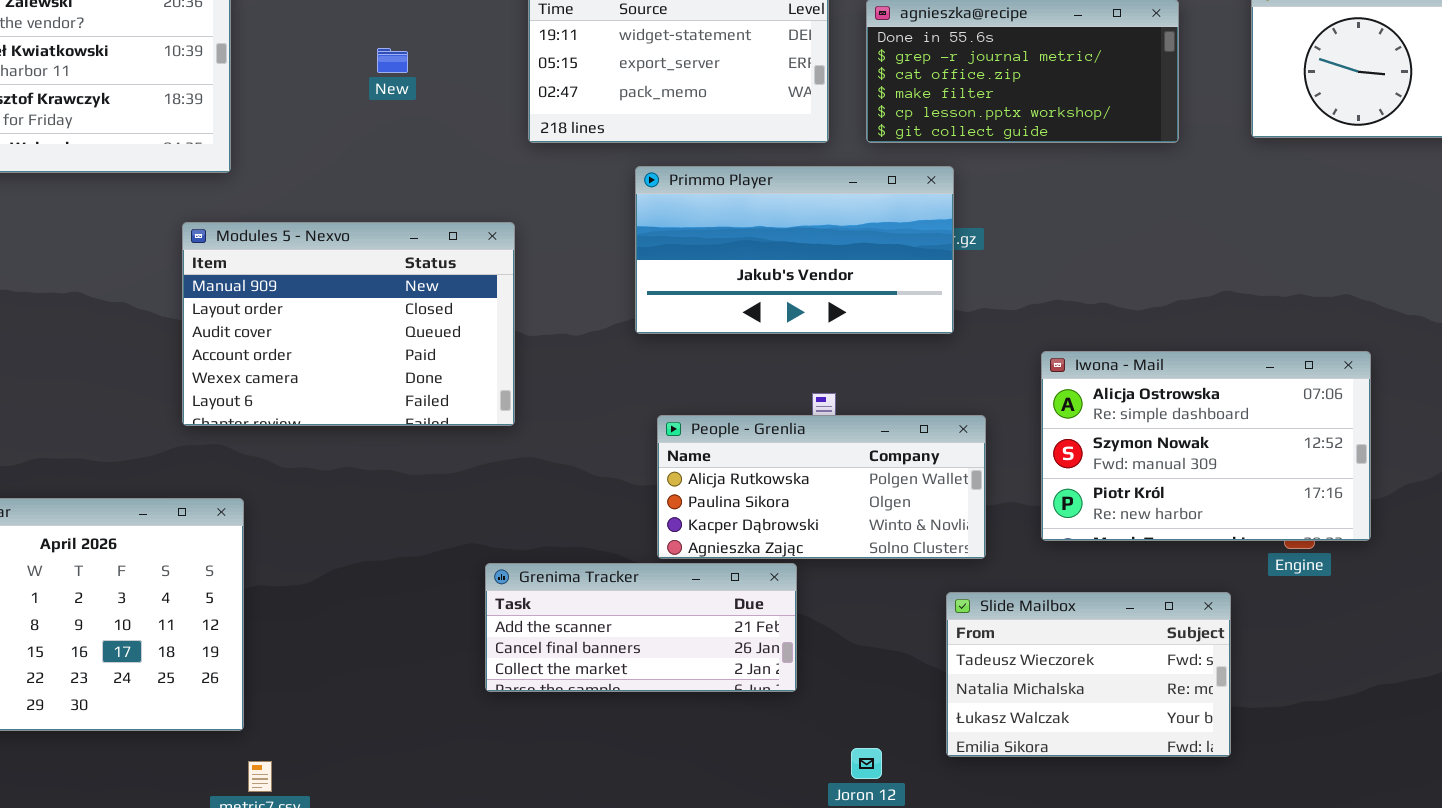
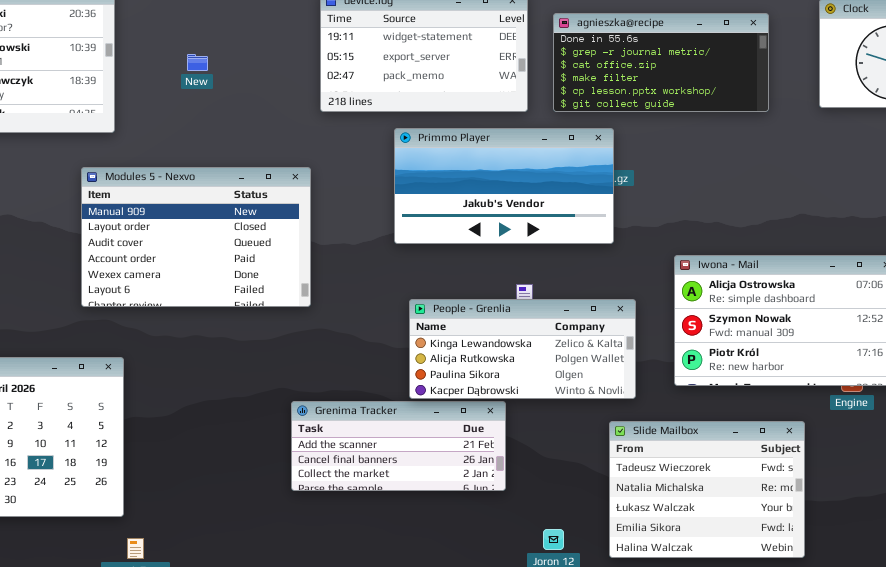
New: [377,48,408,73] -> [187,54,208,71], moved
People - Grenlia: [657,415,986,559] -> [409,299,636,399], scrolled up 1 row
Slide Mailbox: [946,592,1231,757] -> [609,421,805,558], resized

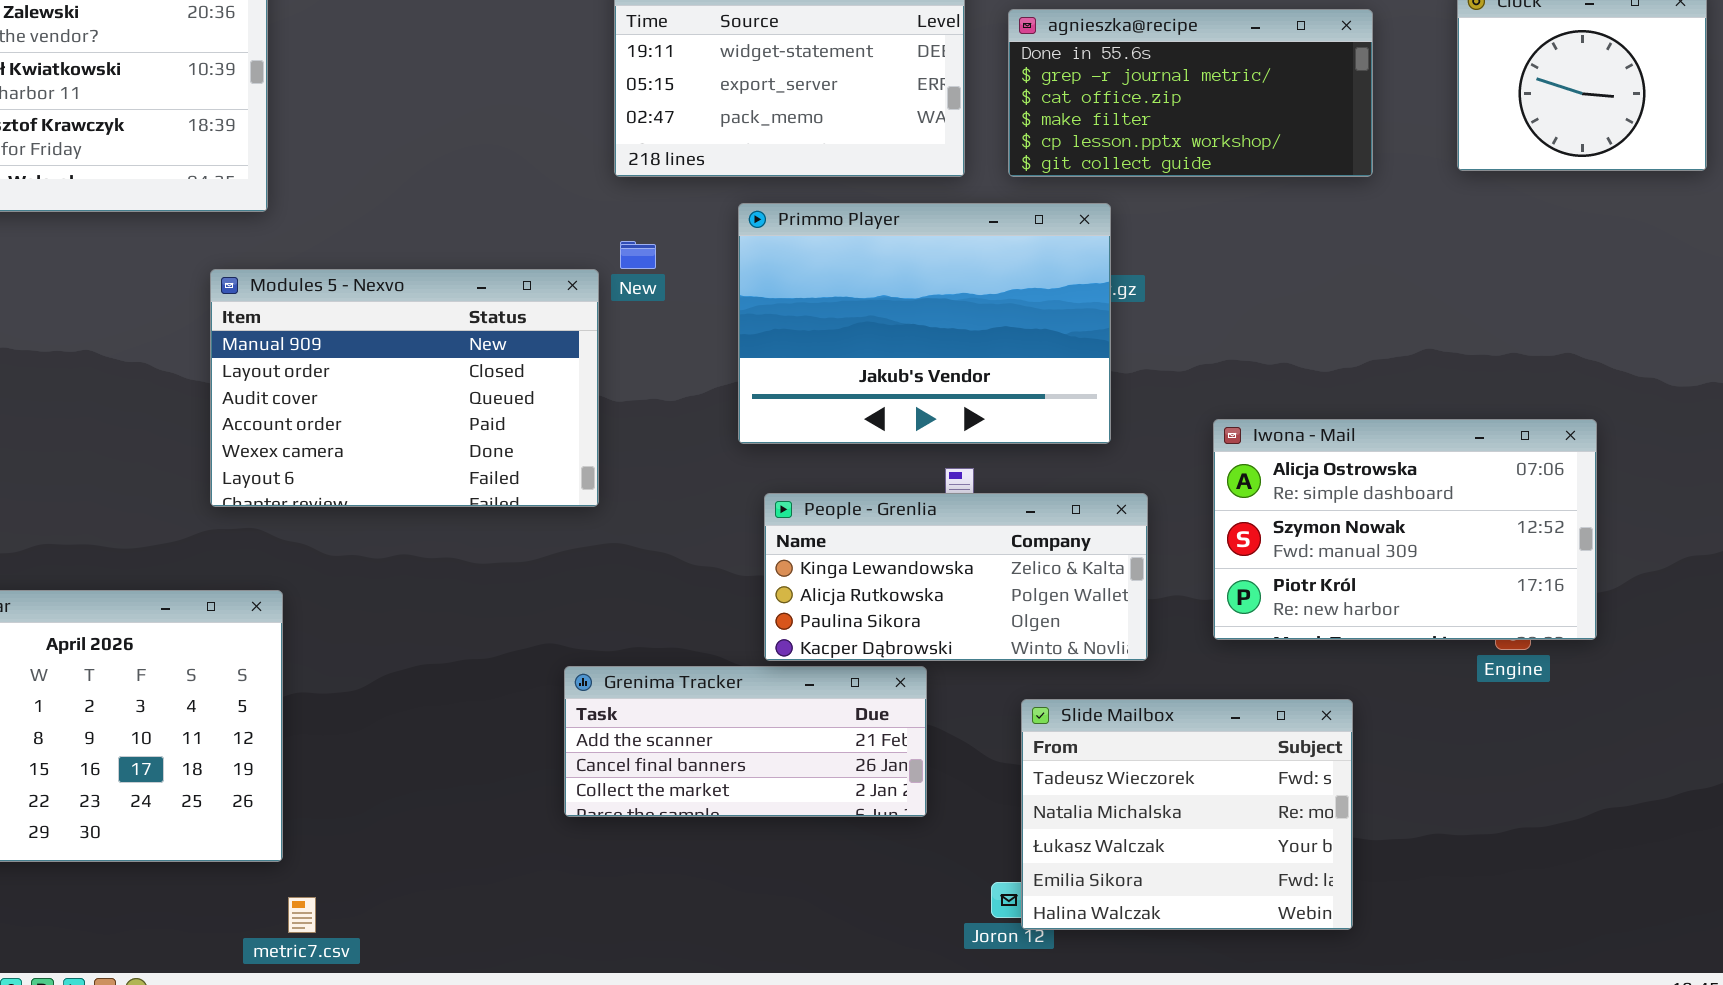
New: [187,54,208,71] -> [620,241,656,269], moved
Primmo Player: [394,128,614,244] -> [738,203,1111,444], resized
Slide Mailbox: [609,421,805,558] -> [1021,699,1353,930], moved

